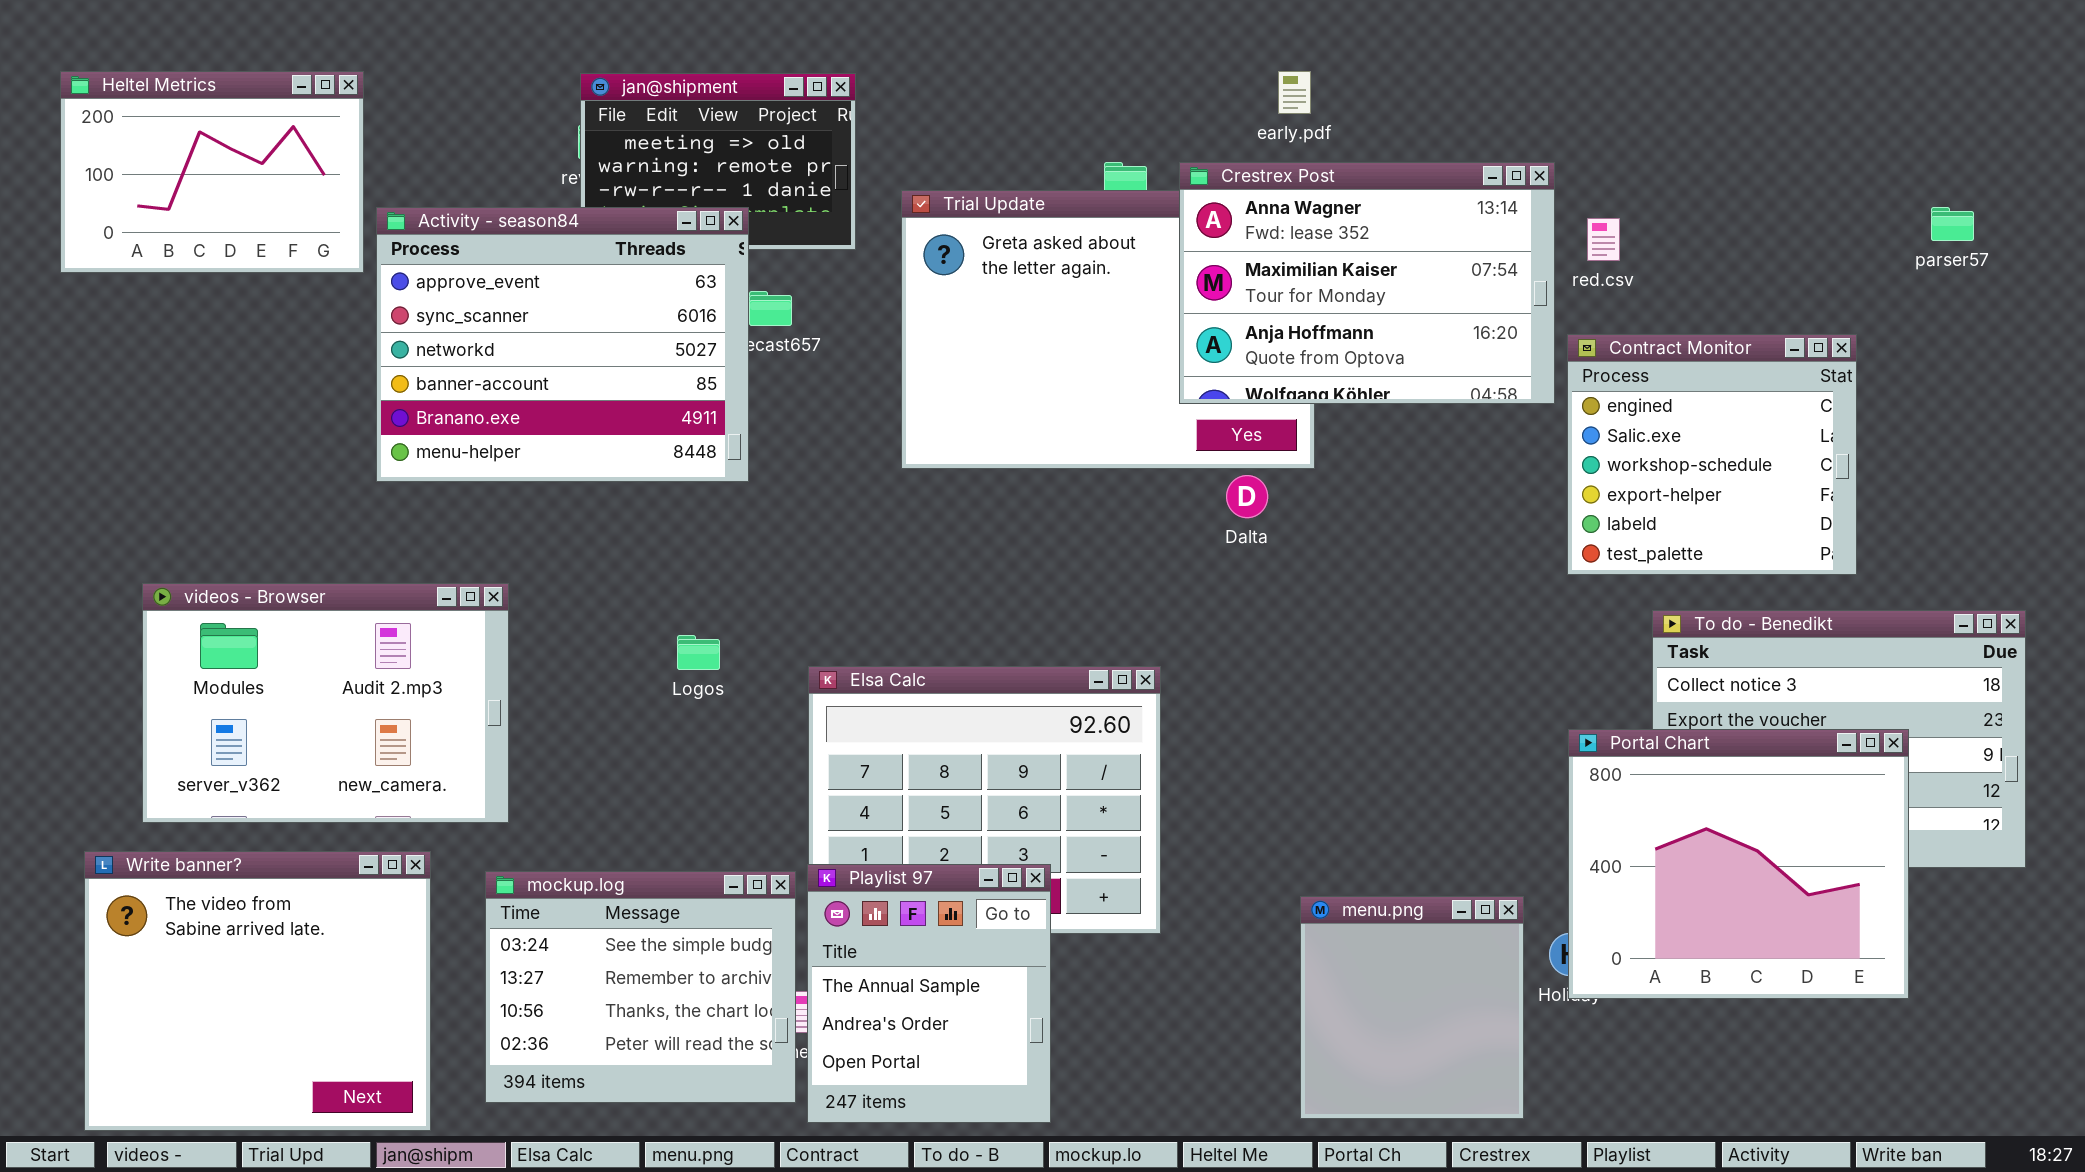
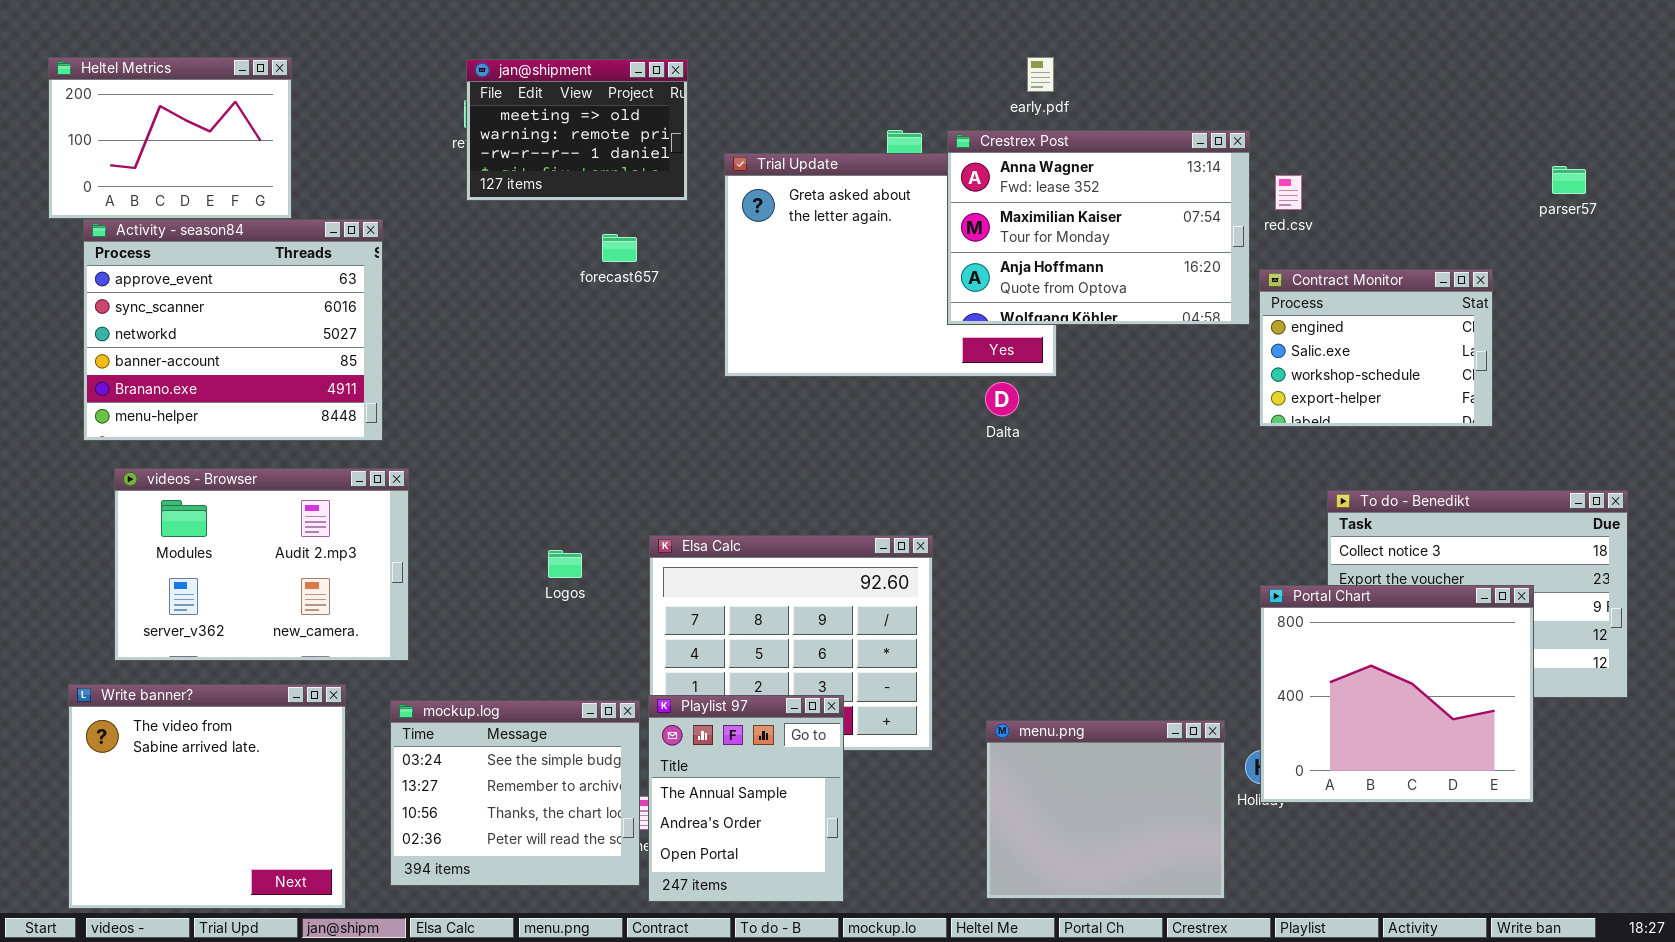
Activity - season84: [376,207,749,482] -> [83,219,383,441], moved
Contract Monitor: [1567,334,1857,575] -> [1259,269,1493,427], resized
Logos: [677,635,720,670] -> [548,550,582,578], moved
menu.png: [1300,896,1524,1119] -> [986,720,1225,899], resized

